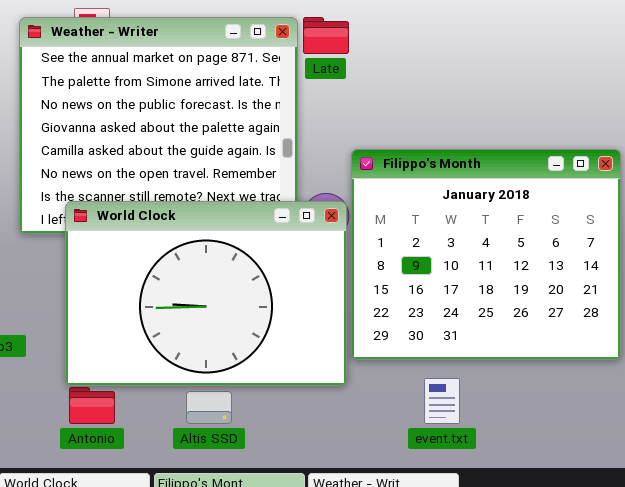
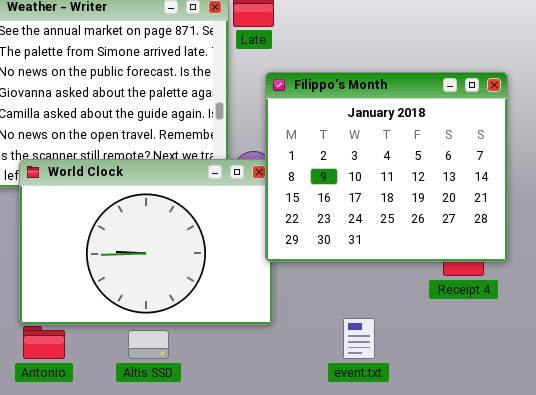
Filippo's Month: [351,149,621,360] -> [265,72,508,262], moved

